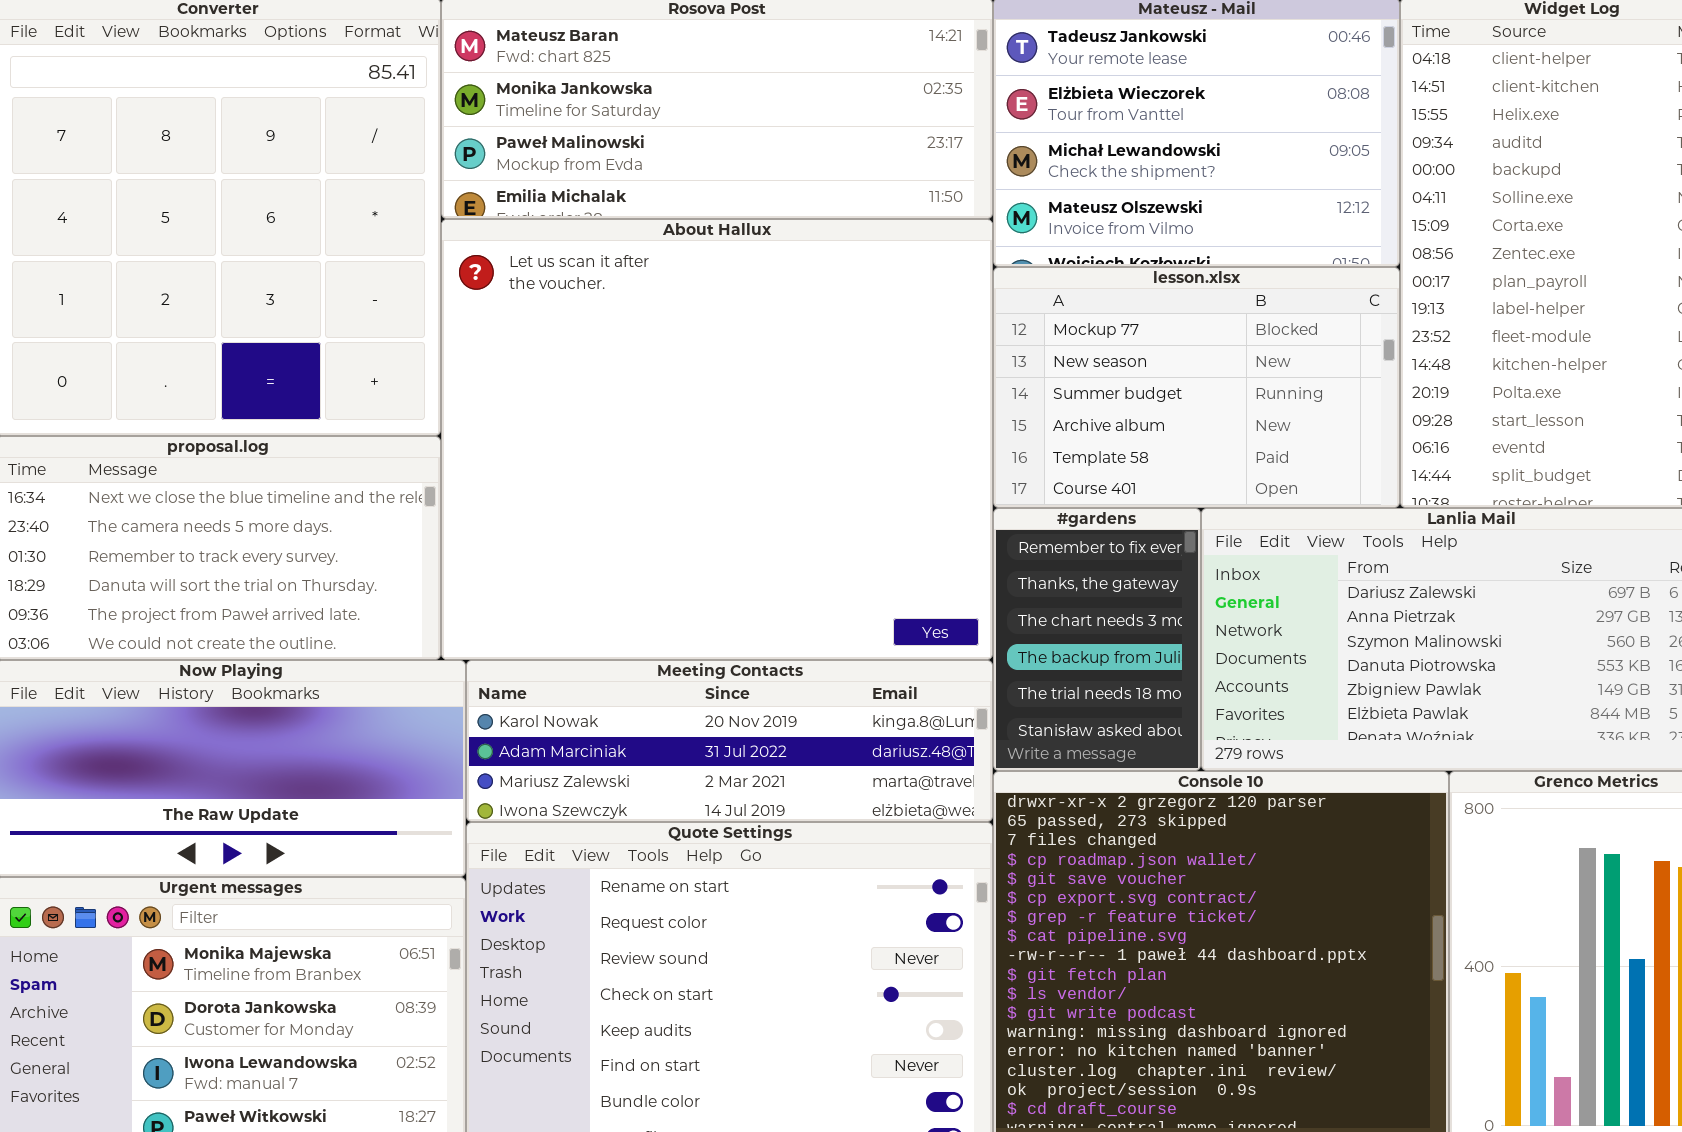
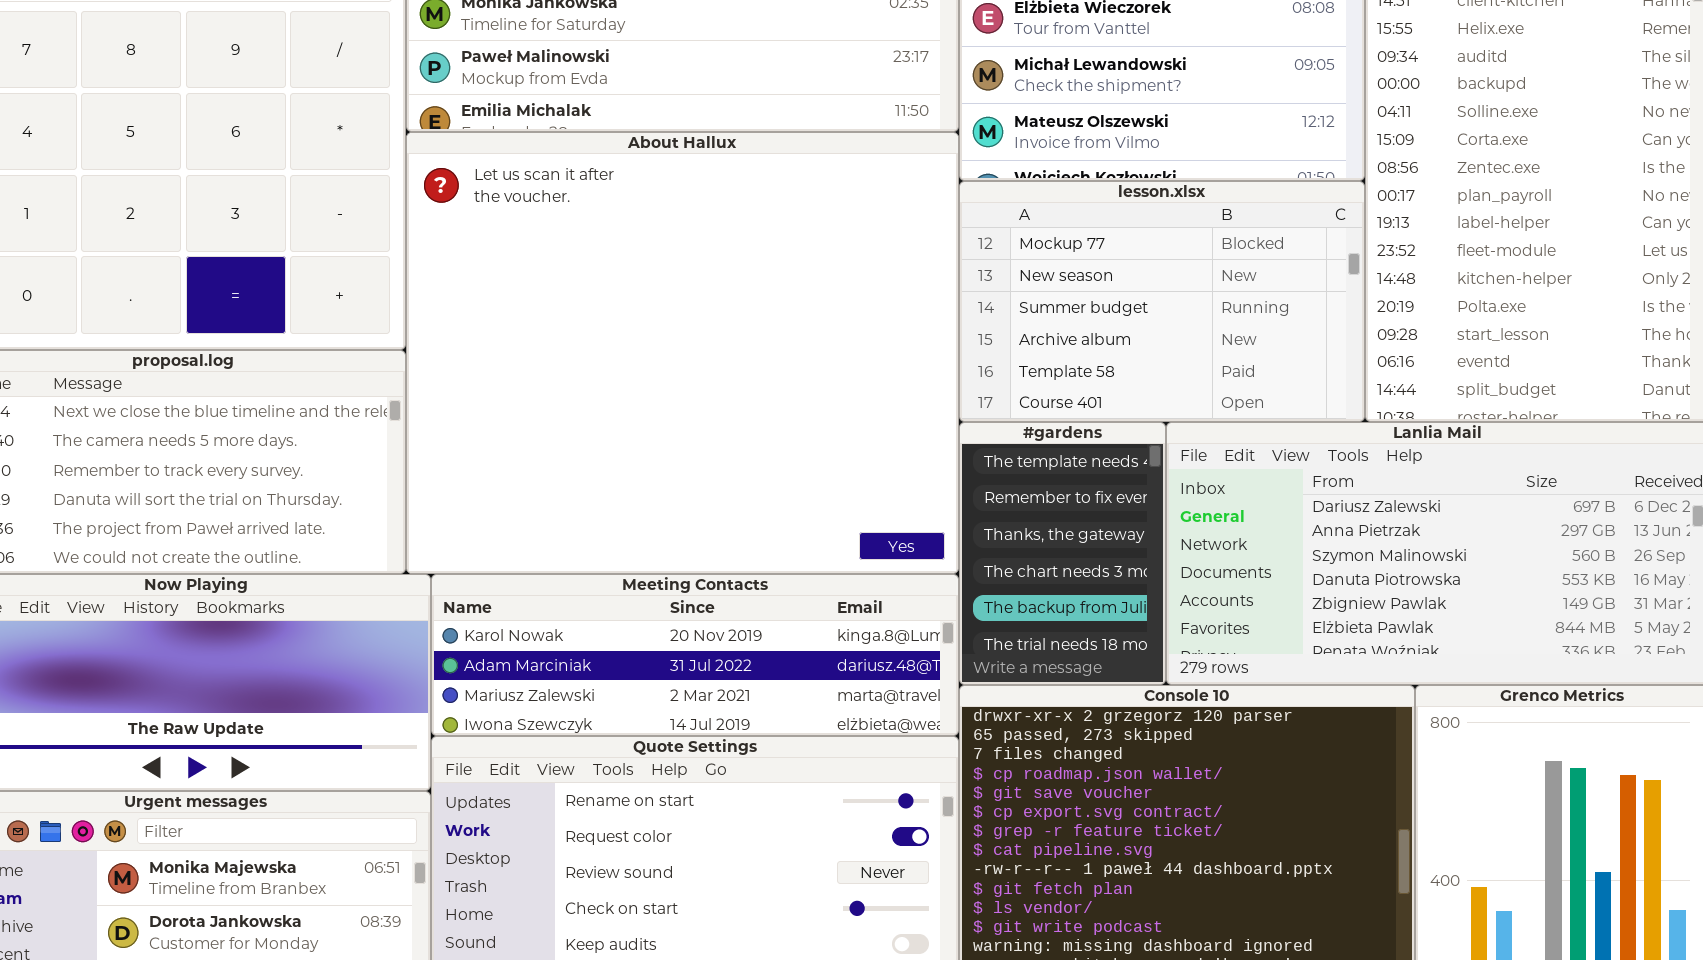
#gardens: [993,508,1201,771] -> [959,422,1166,685], scrolled up 1 row

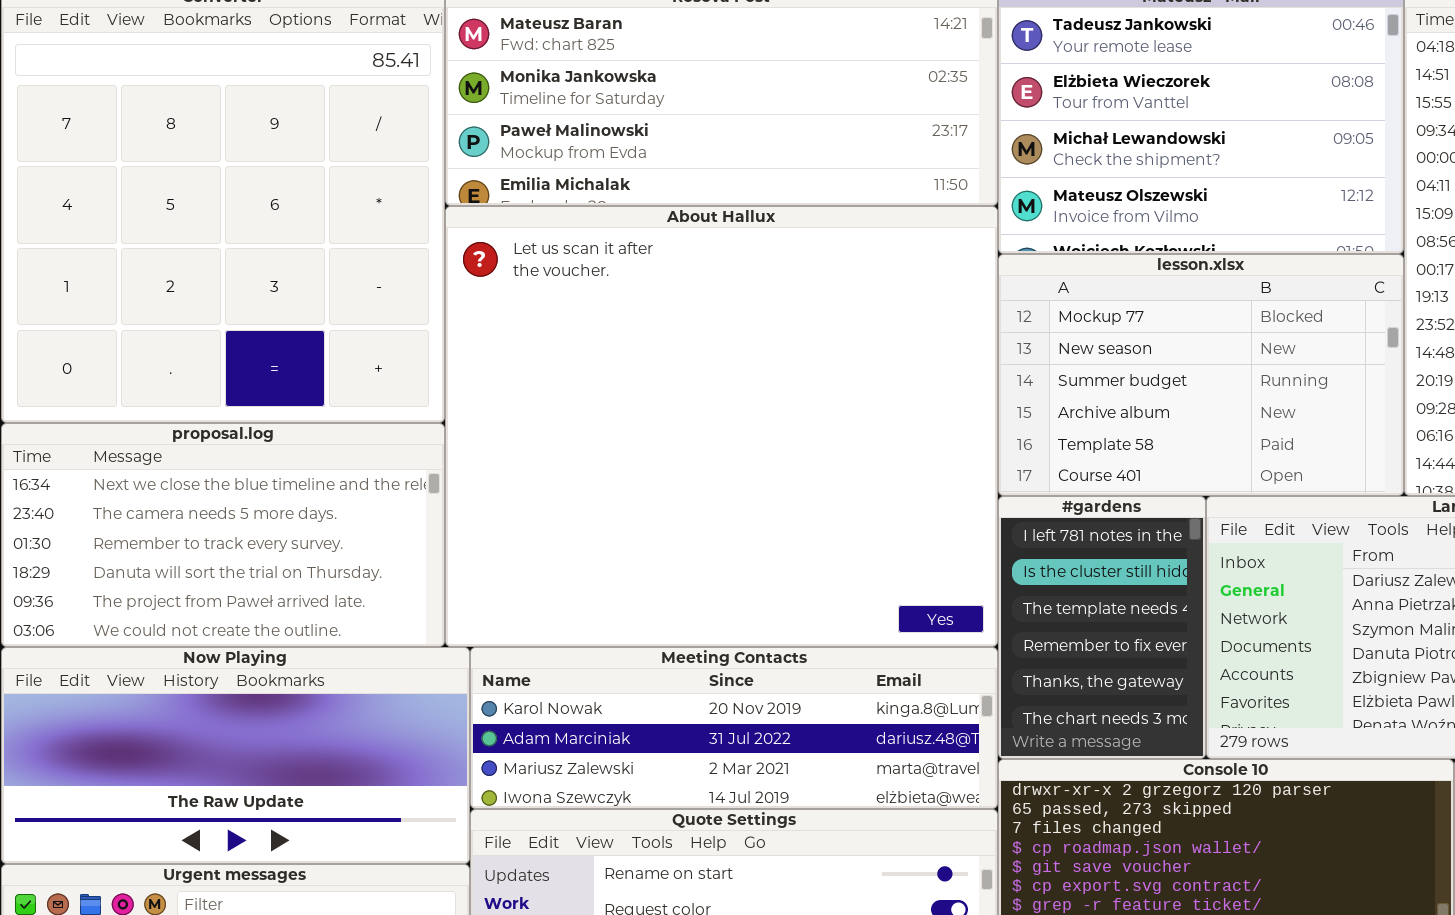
#gardens: [959,422,1166,685] -> [998,496,1206,759], scrolled up 2 rows

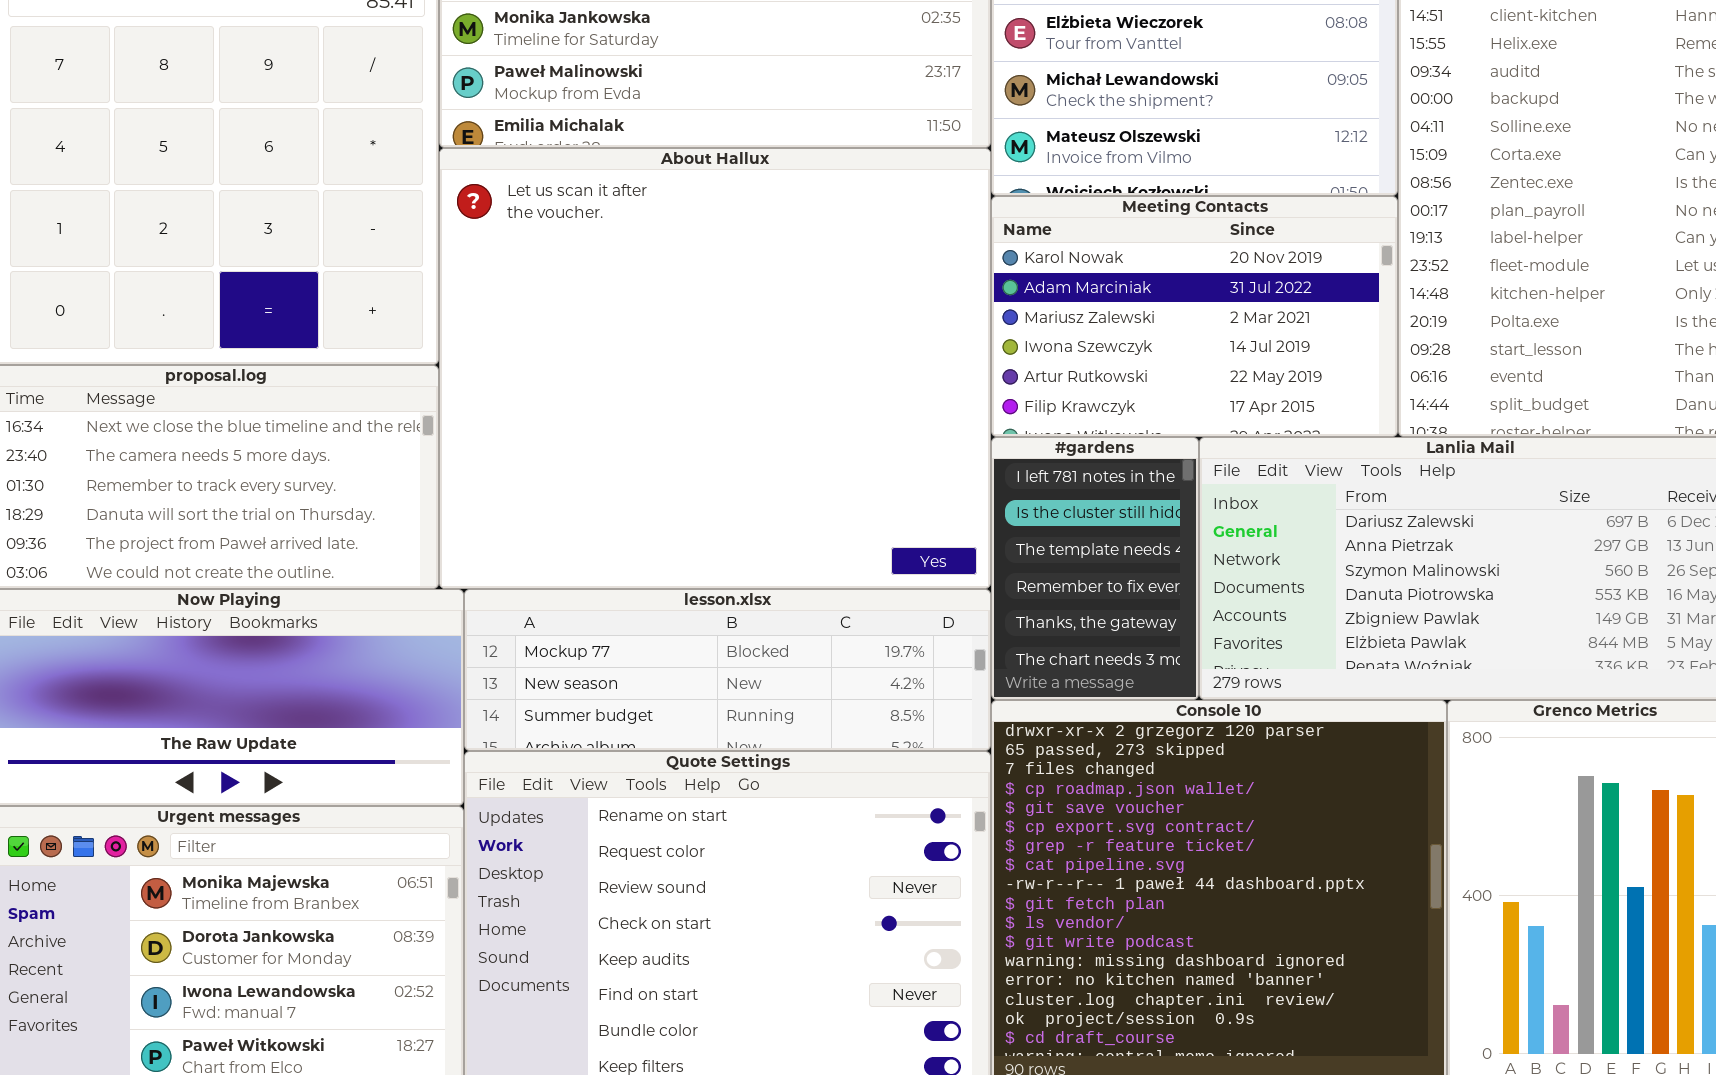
lesson.xlsx: [998,254,1404,496] -> [464,589,991,751], moved, resized
Meeting Contacts: [470,647,998,809] -> [991,196,1398,437], moved, resized

